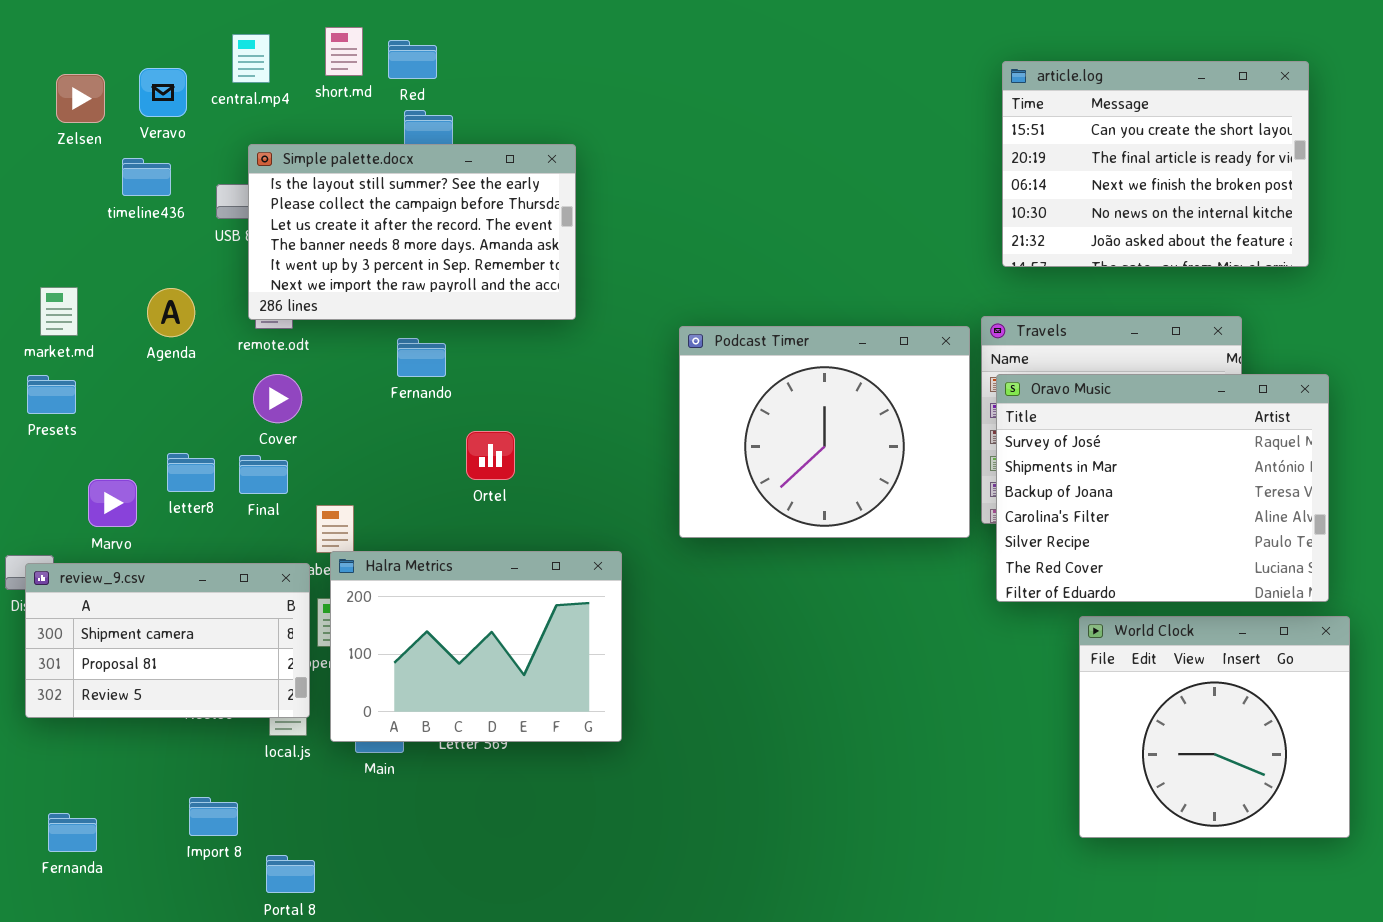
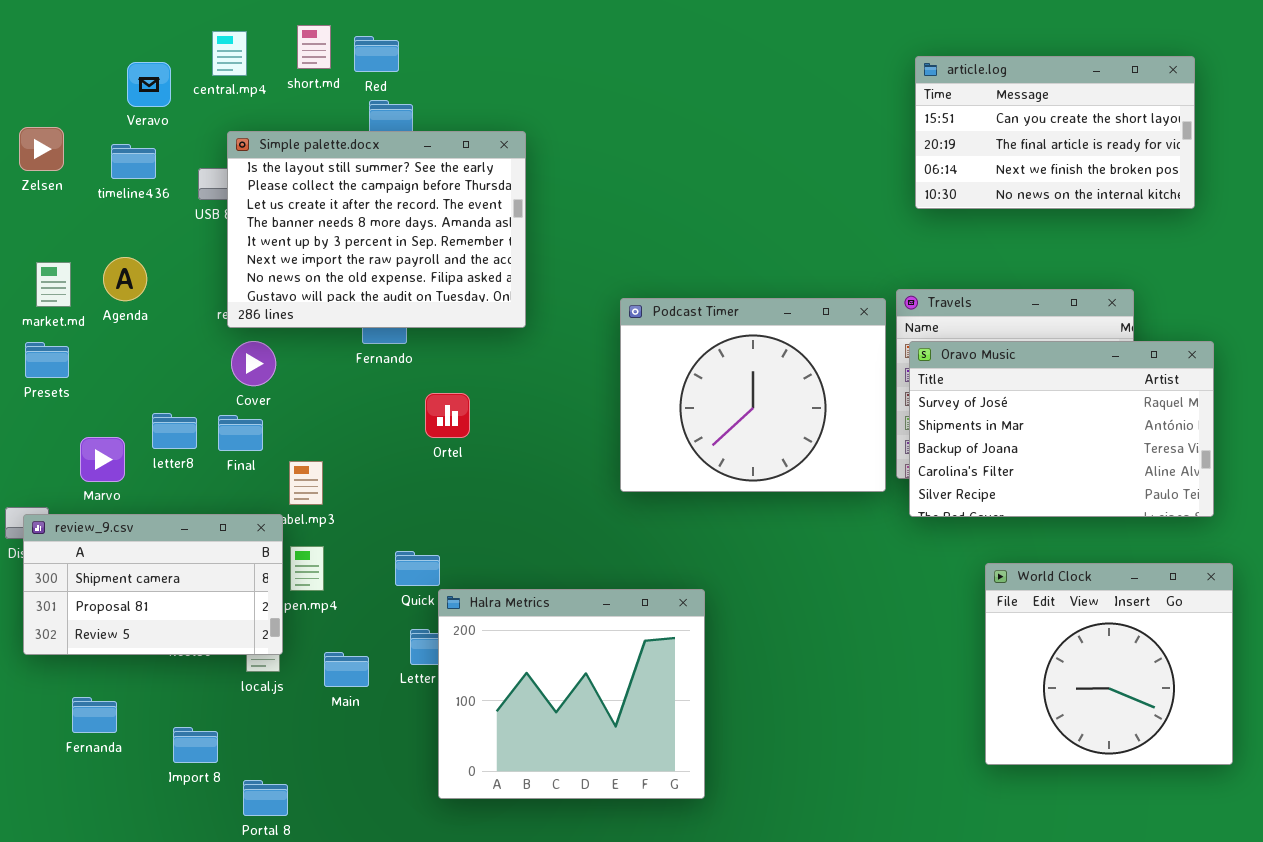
article.log: [1002,61,1309,267] -> [915,56,1195,209], resized
Zelsen: [56,74,105,123] -> [19,127,64,171], moved
Simple palette.docx: [248,144,576,320] -> [227,131,526,328], resized
Agenda: [147,288,195,337] -> [103,257,147,301], moved
Oravo Music: [996,374,1329,602] -> [909,341,1214,517], resized
Halra Metrics: [330,551,622,742] -> [438,589,705,799], moved, resized
Fernanda: [48,813,97,852] -> [72,697,117,733], moved

